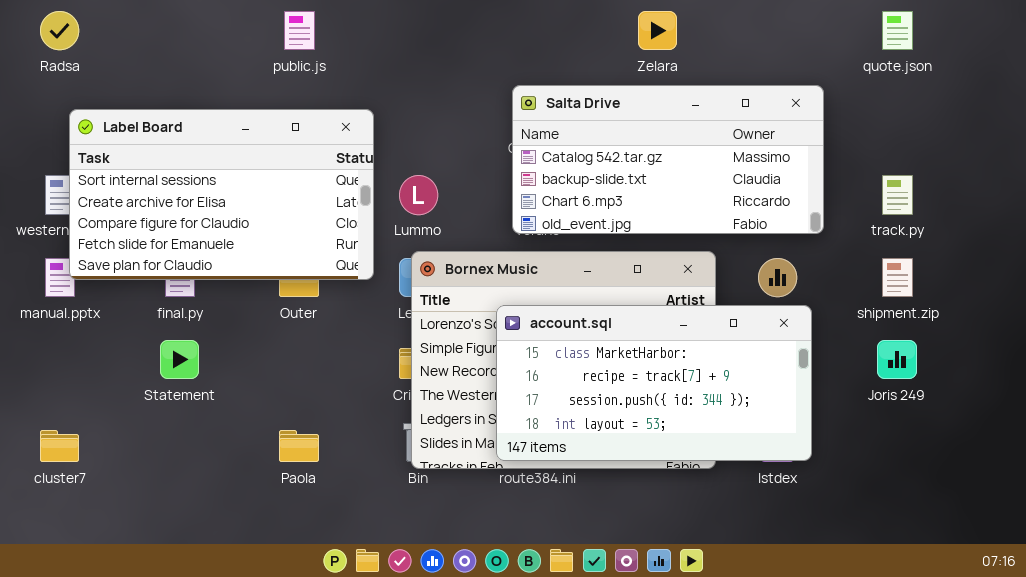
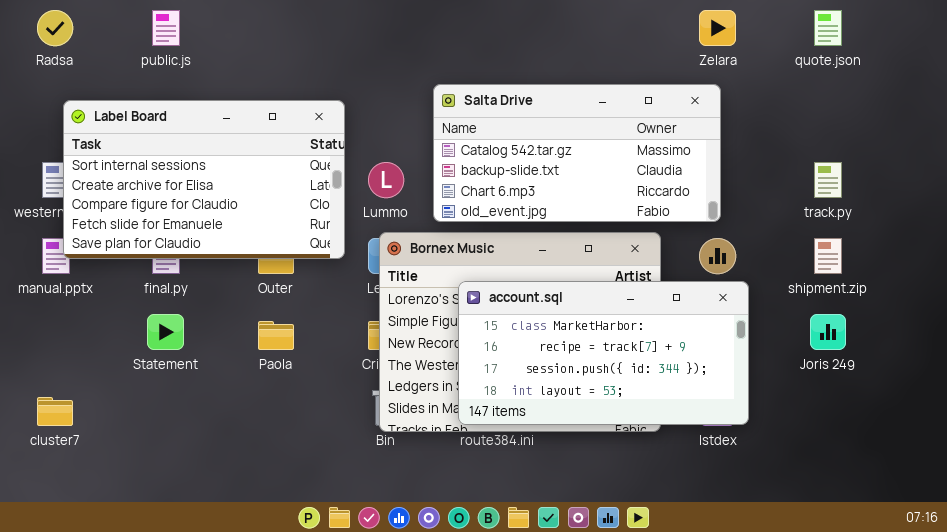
public.js: [284,11,315,50] -> [152,10,180,46], moved
Zelara: [638,11,677,50] -> [699,10,736,46], moved
Salta Drive: [512,85,824,234] -> [433,84,721,222], moved
Paola: [279,430,319,462] -> [258,321,294,350], moved

